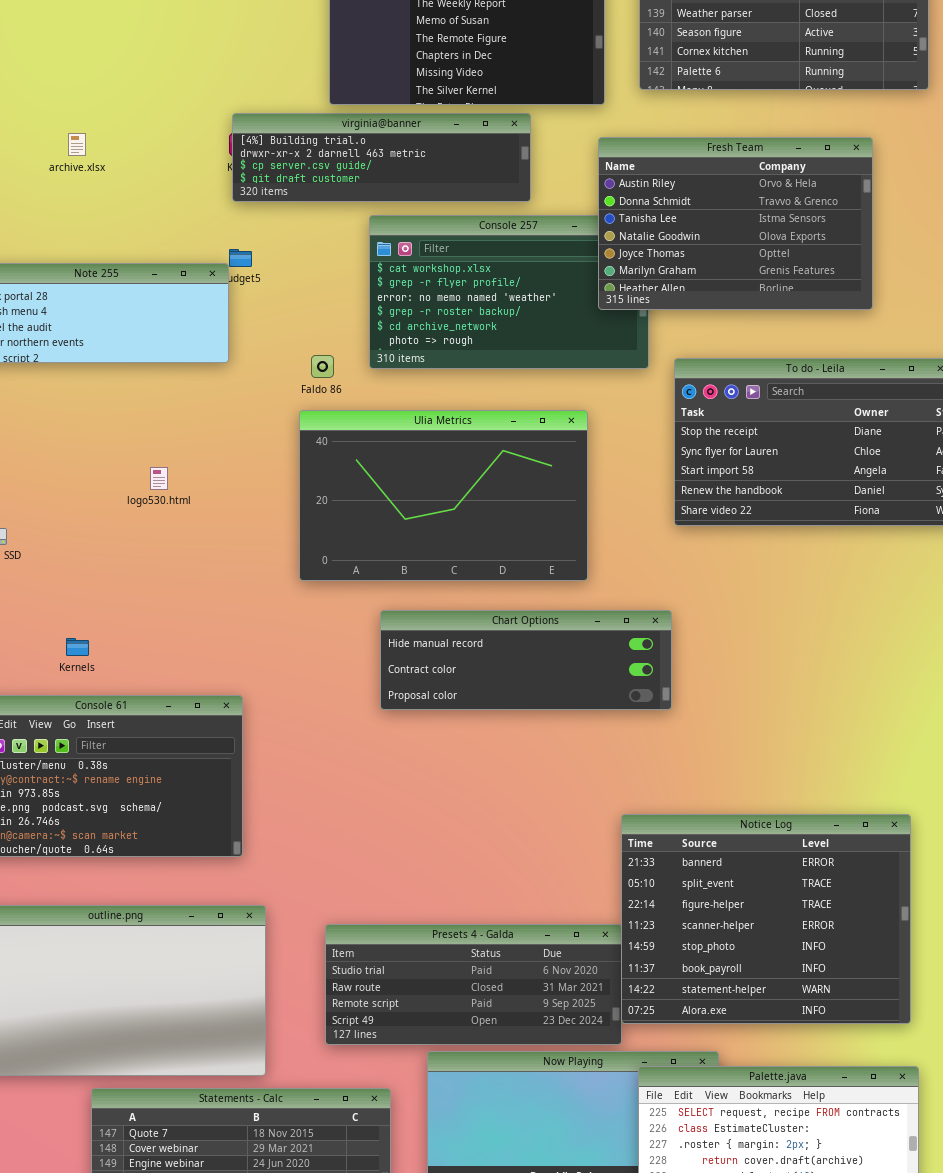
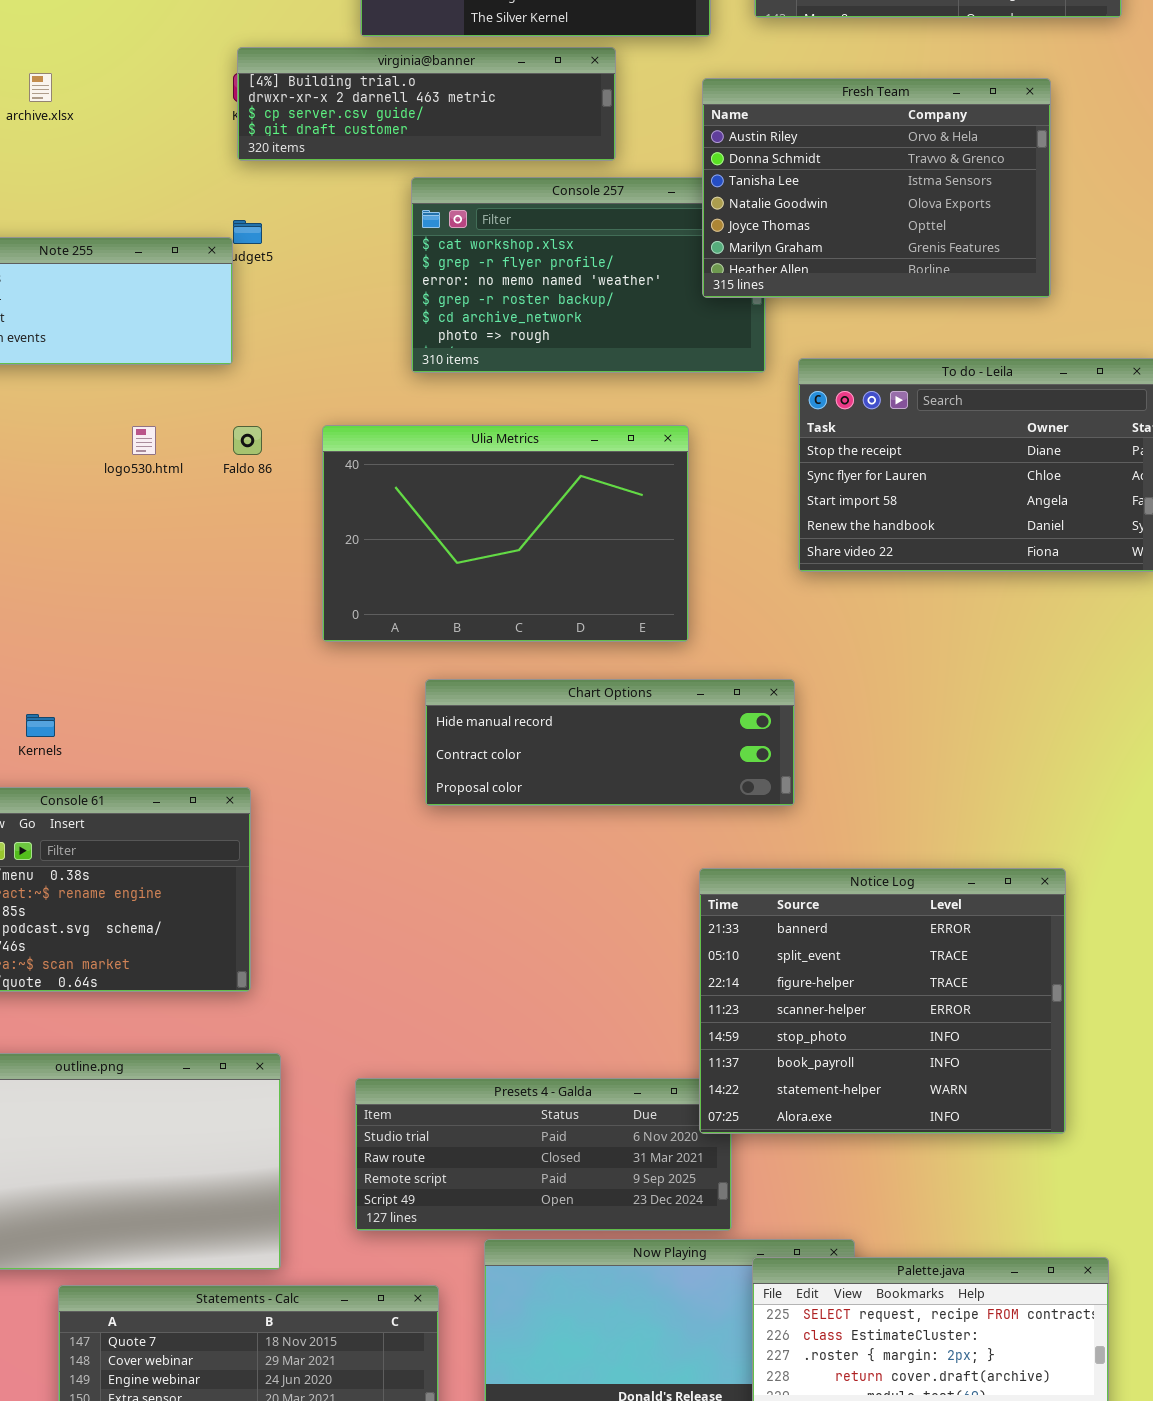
Faldo 86: [311,355,334,378] -> [233,426,262,455], moved
logo530.html: [150,467,168,490] -> [132,426,156,455], moved
Notice Log: [621,814,911,1024] -> [699,868,1066,1134], moved

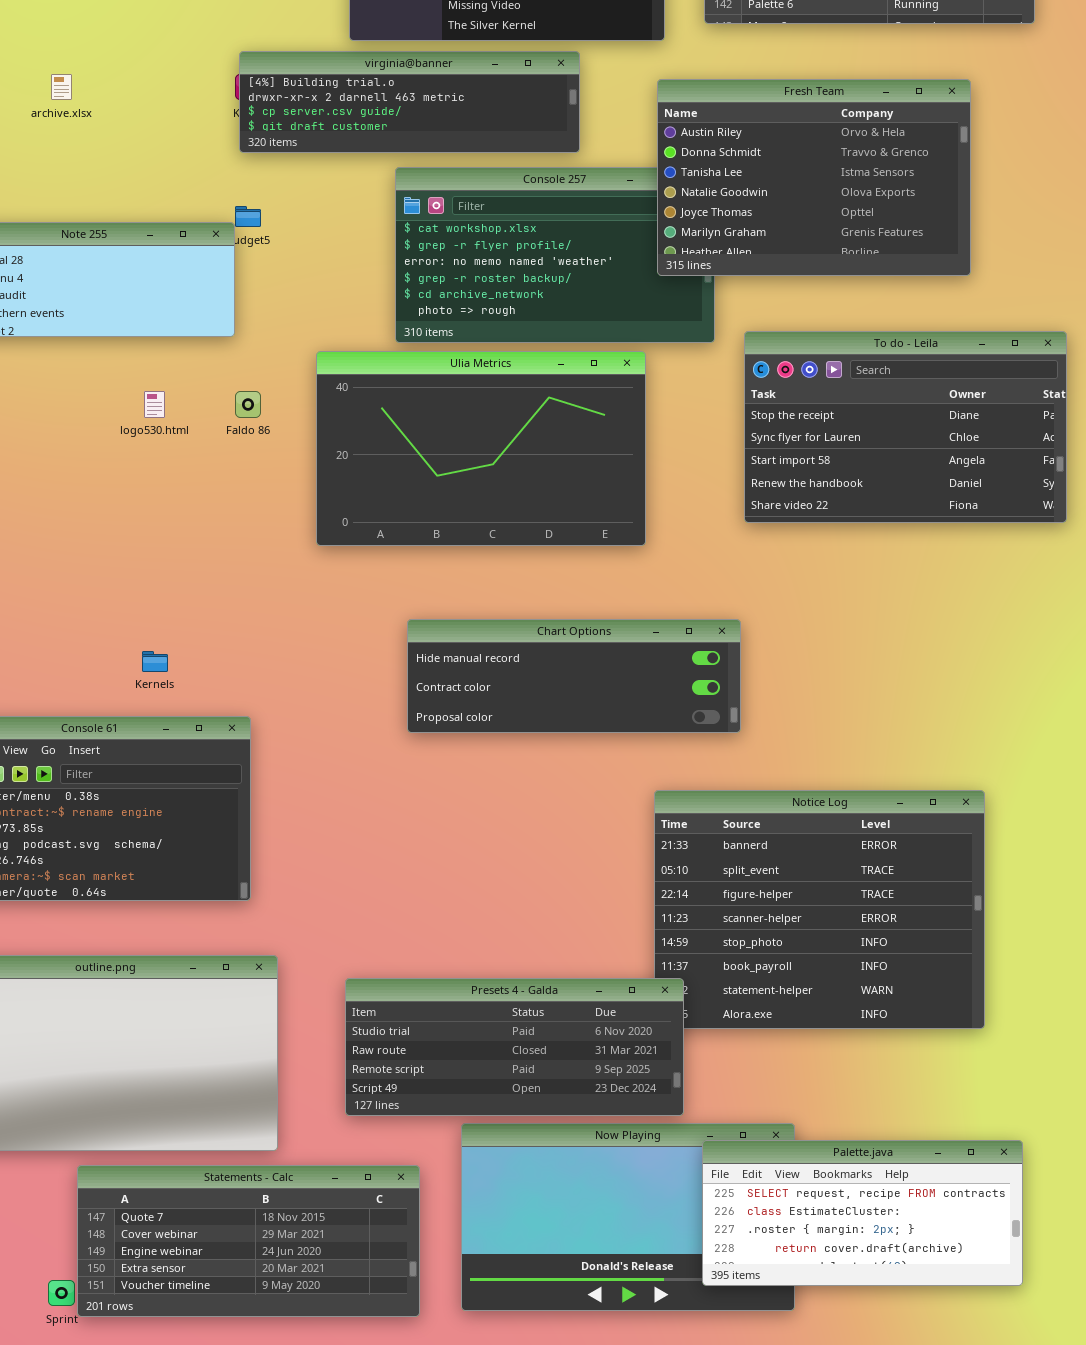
Ulia Metrics: [322,425,689,642] -> [316,351,646,546], moved
Kernels: [26,714,55,737] -> [142,651,168,672], moved
Presets 4 - Galda: [355,1078,732,1231] -> [345,978,684,1116], raised

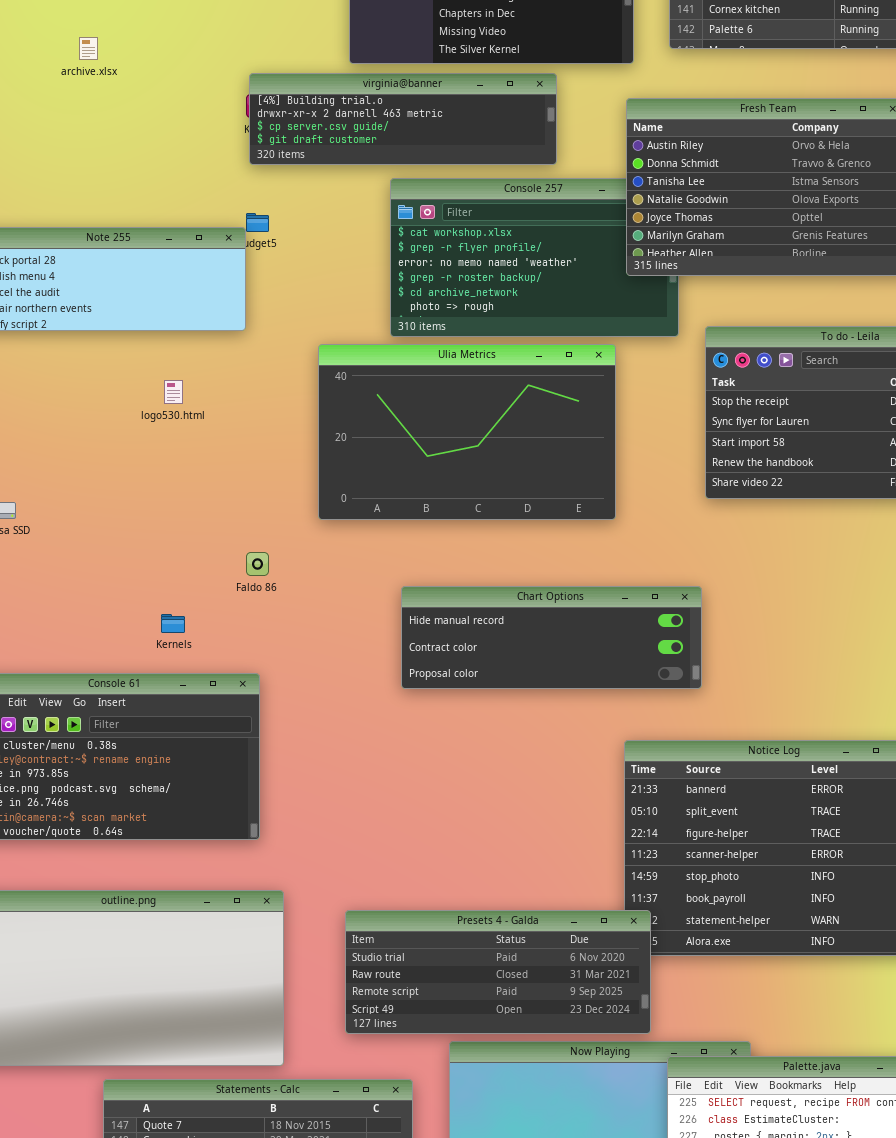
archive.xlsx: [51,74,72,100] -> [79,37,98,60], moved
Faldo 86: [235,391,261,418] -> [246,552,269,576], moved

